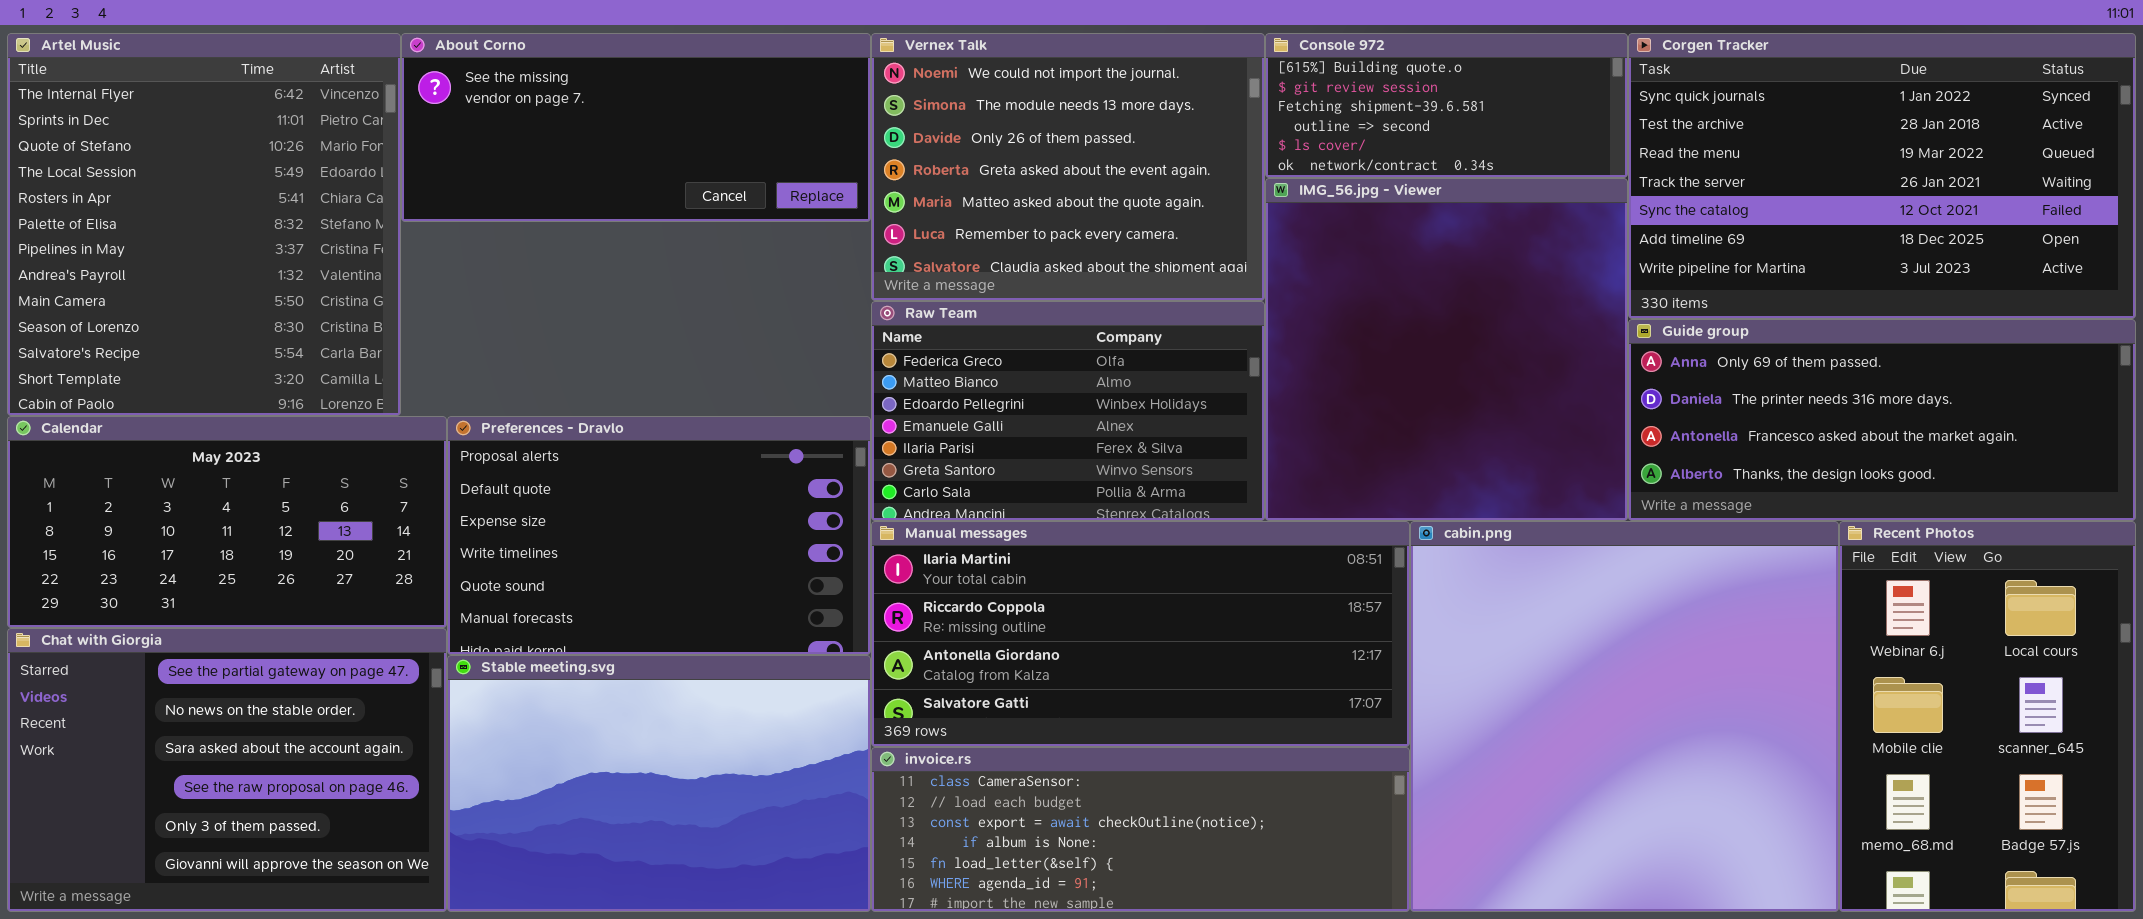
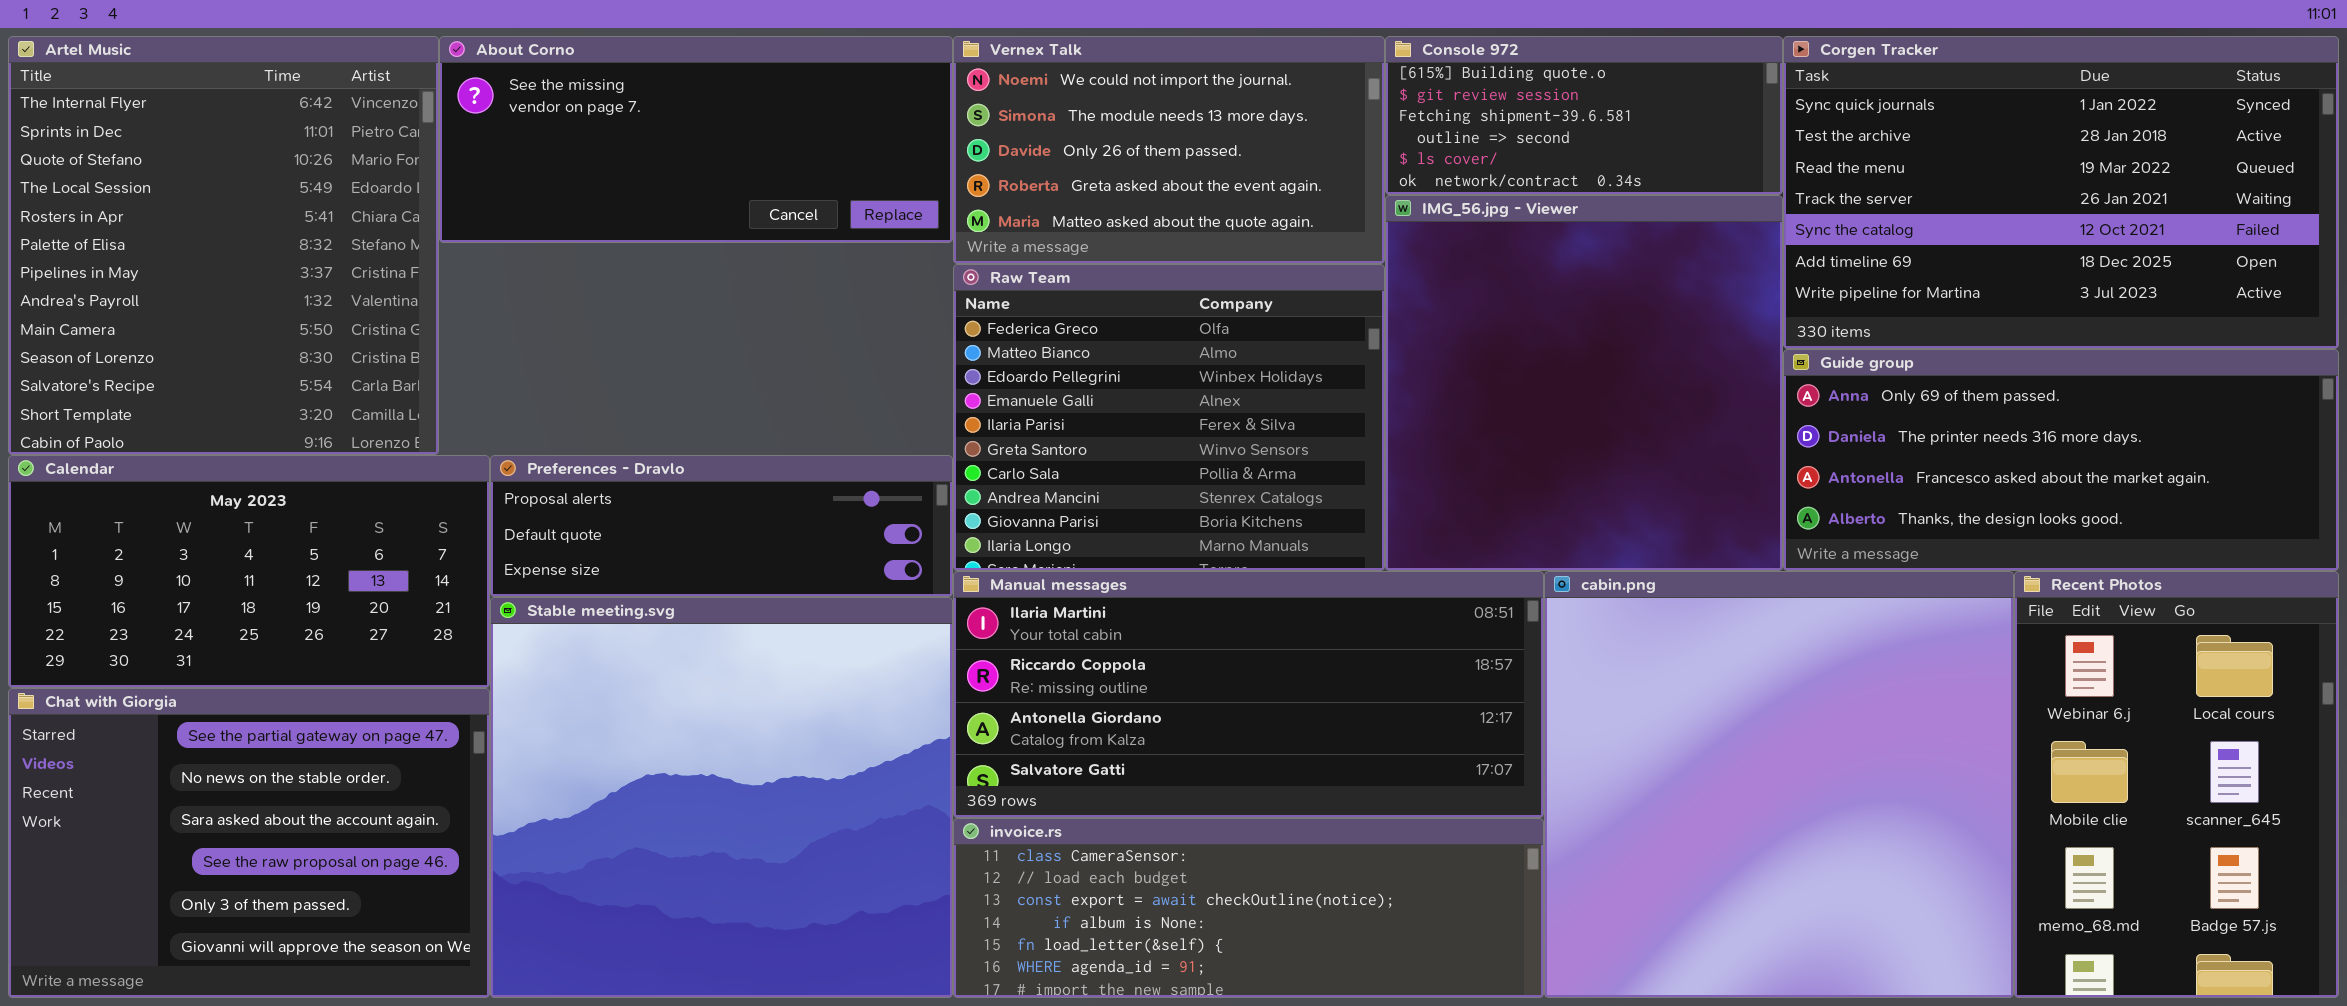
Vernex Talk: [871,33,1265,301] -> [953,36,1385,264], resized
Raw Team: [871,301,1265,521] -> [953,264,1385,571], resized
Preferences - Dravlo: [447,416,871,655] -> [490,455,953,597], resized
Stable meeting.svg: [447,655,871,912] -> [490,597,953,998], resized

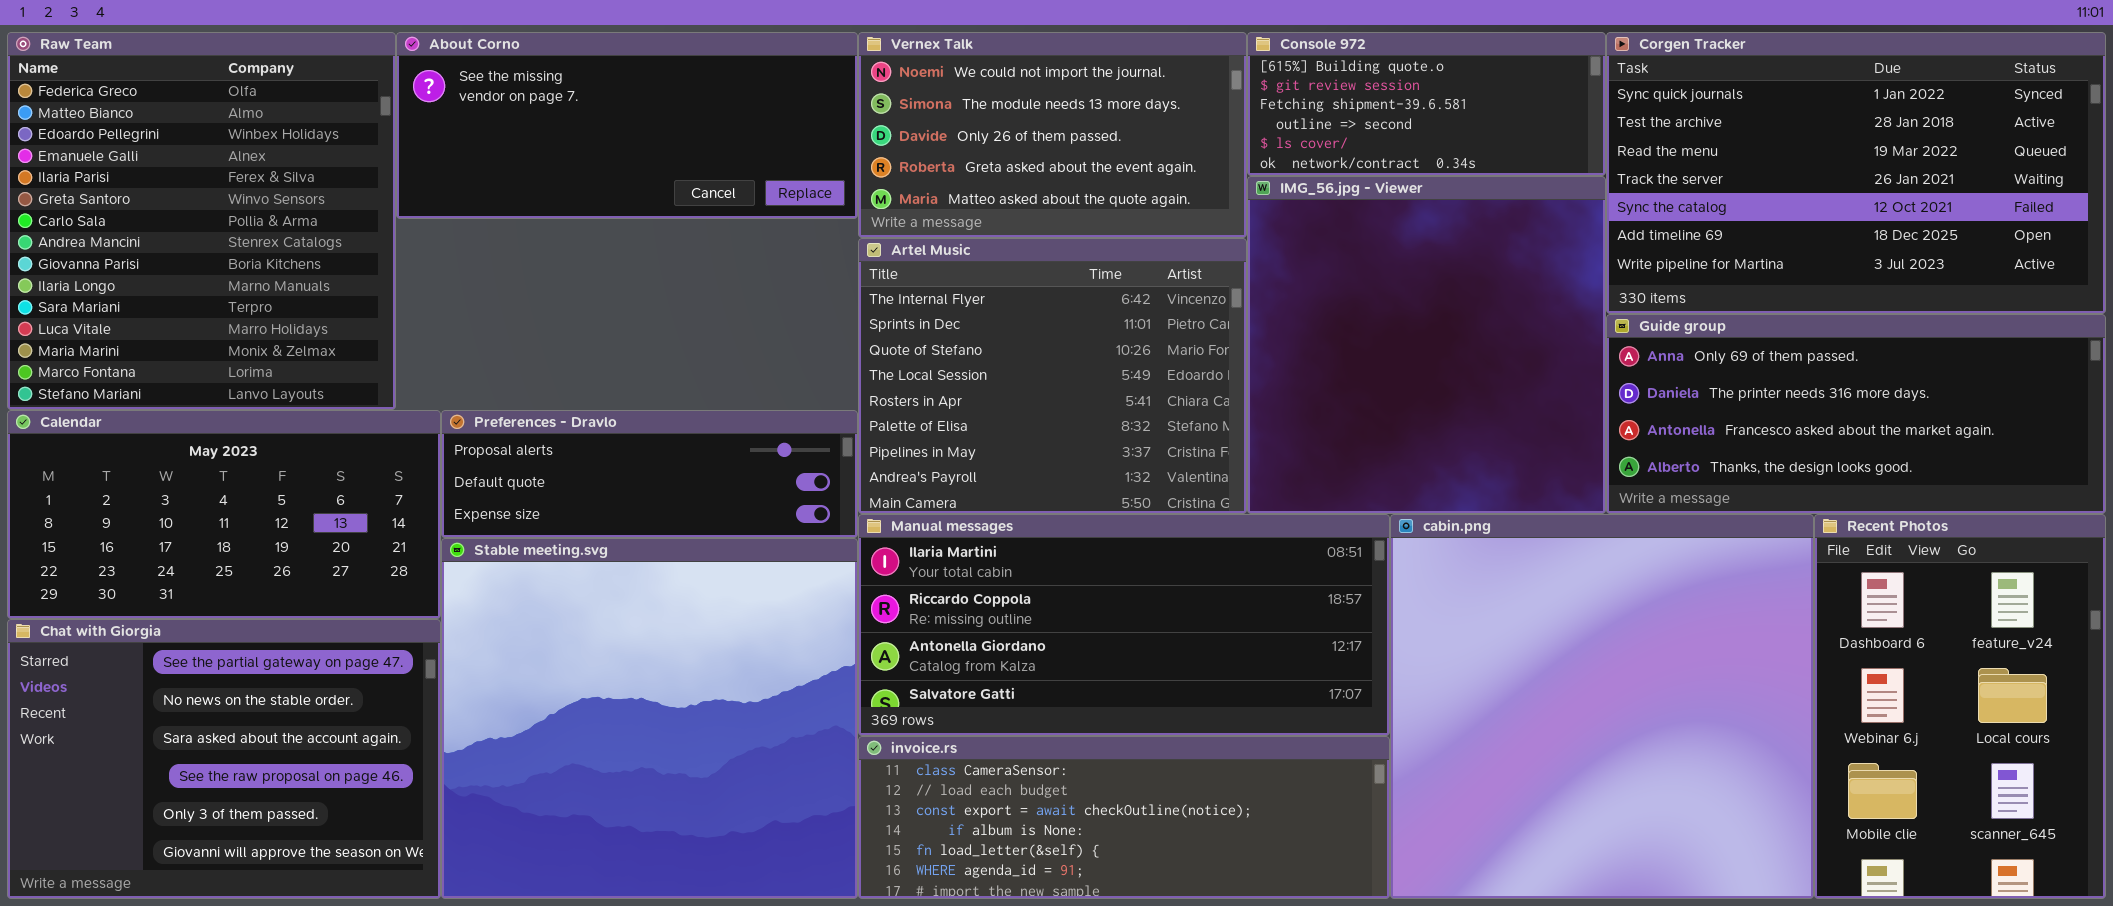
Artel Music: [8,36,439,455] -> [858,238,1247,514], moved, resized
Raw Team: [953,264,1385,571] -> [7,32,396,410], moved, resized
Recent Photos: [2014,571,2339,998] -> [1814,514,2106,899], scrolled up 1 row

